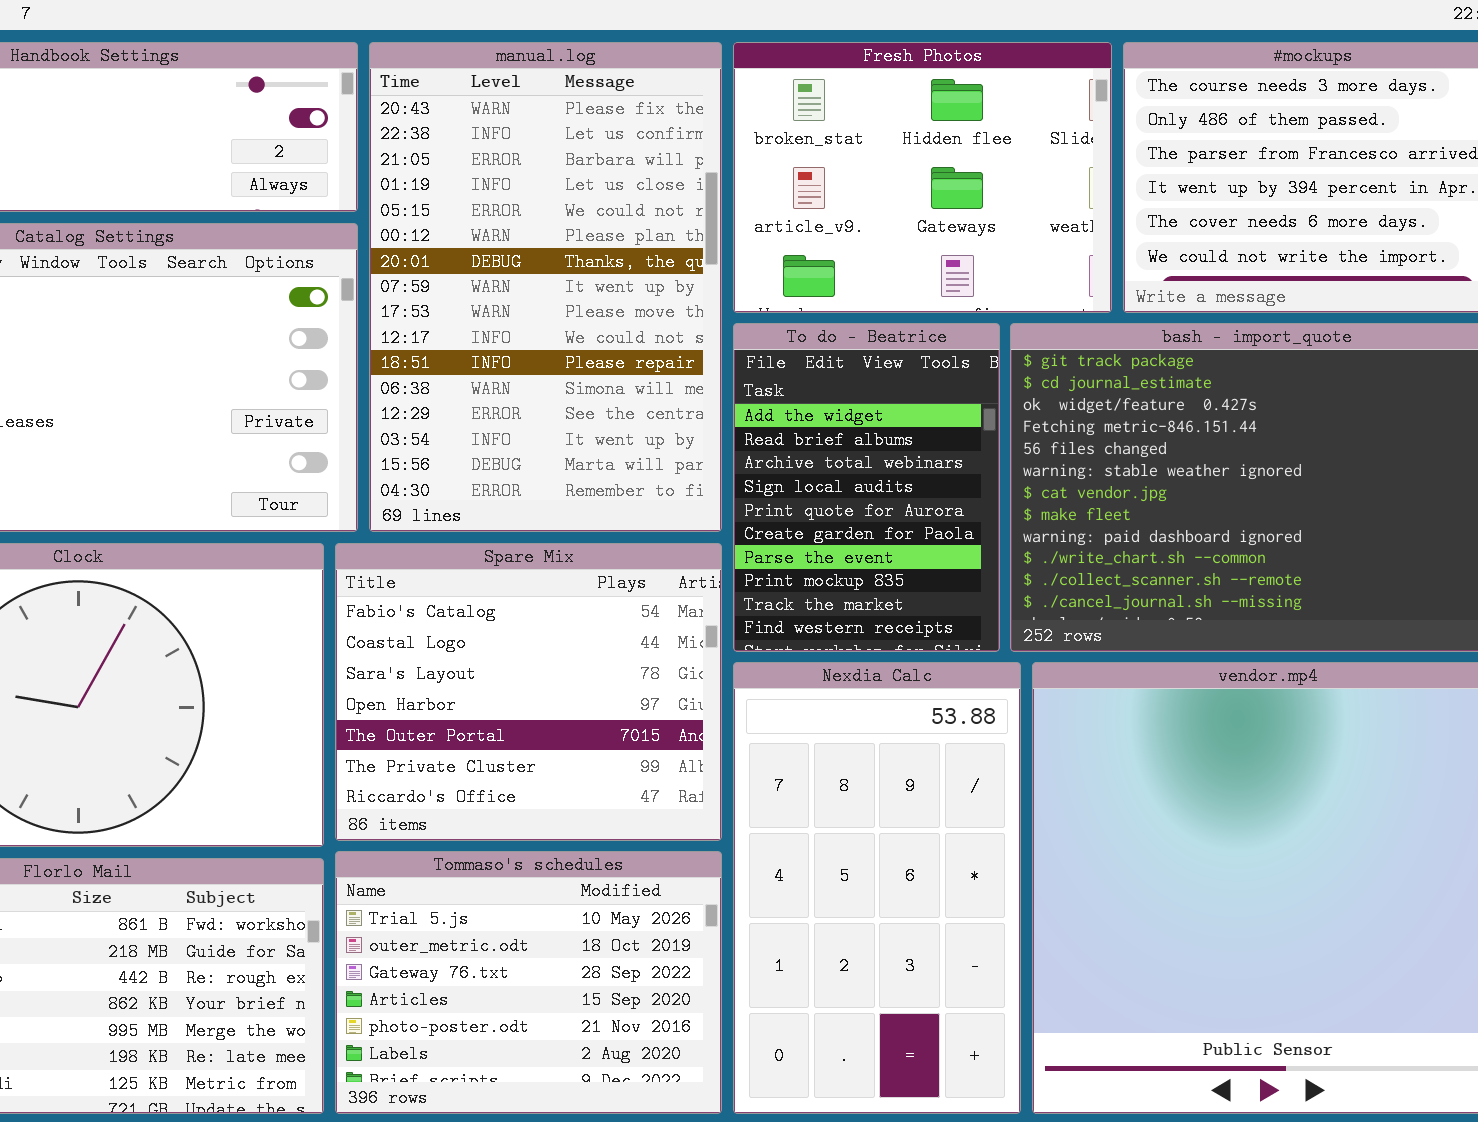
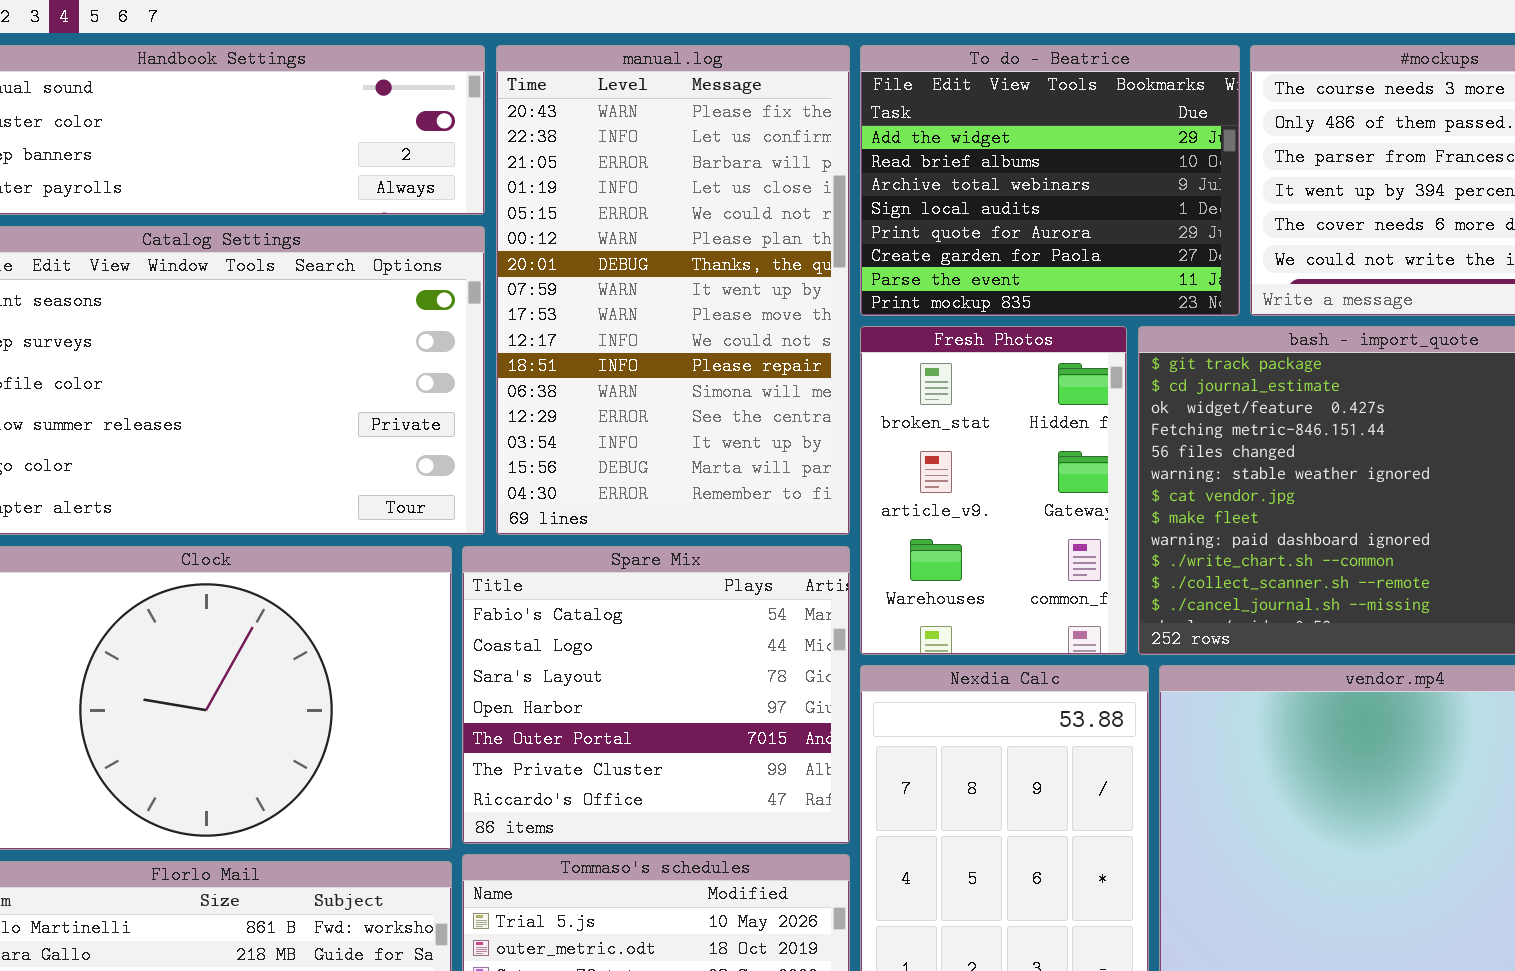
Fresh Photos: [733,42,1112,313] -> [860,326,1127,655], moved, resized
To do - Beatrice: [733,323,1000,652] -> [860,45,1240,316], moved, resized

